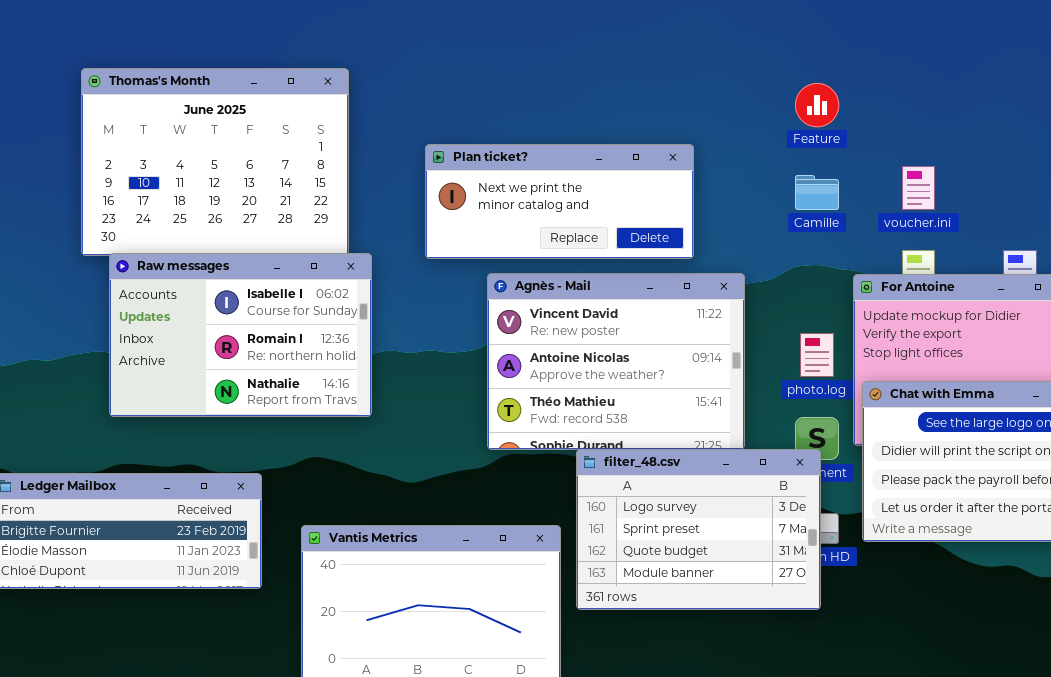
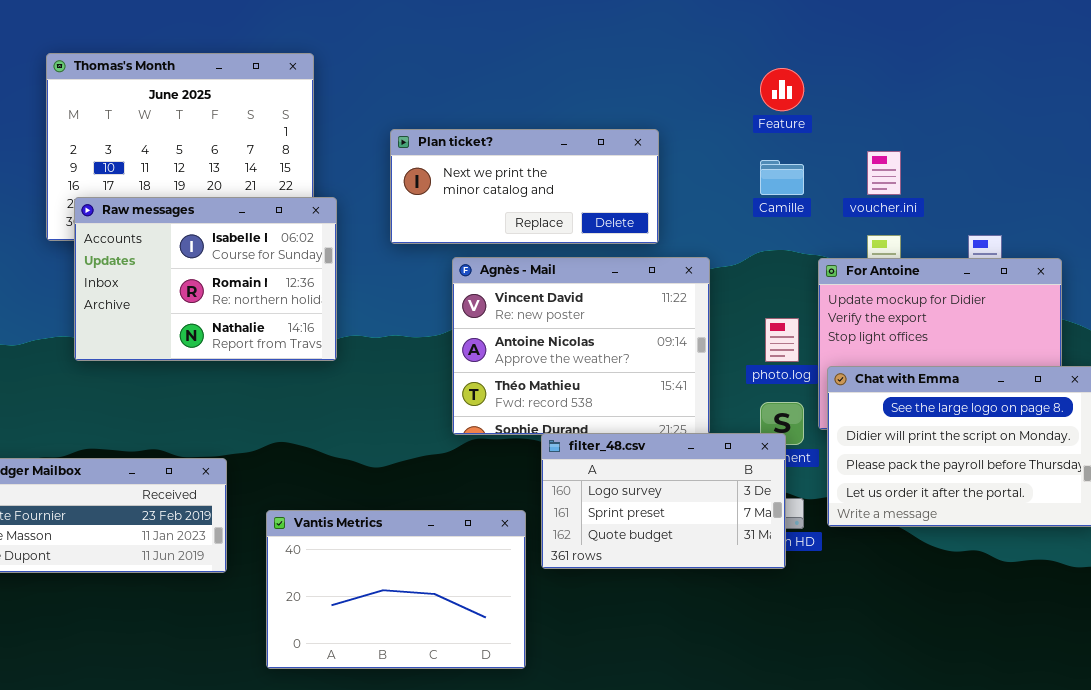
Raw messages: [109,253,372,417] -> [74,197,337,361], moved
filter_48.csv: [576,449,821,610] -> [541,433,786,569], resized

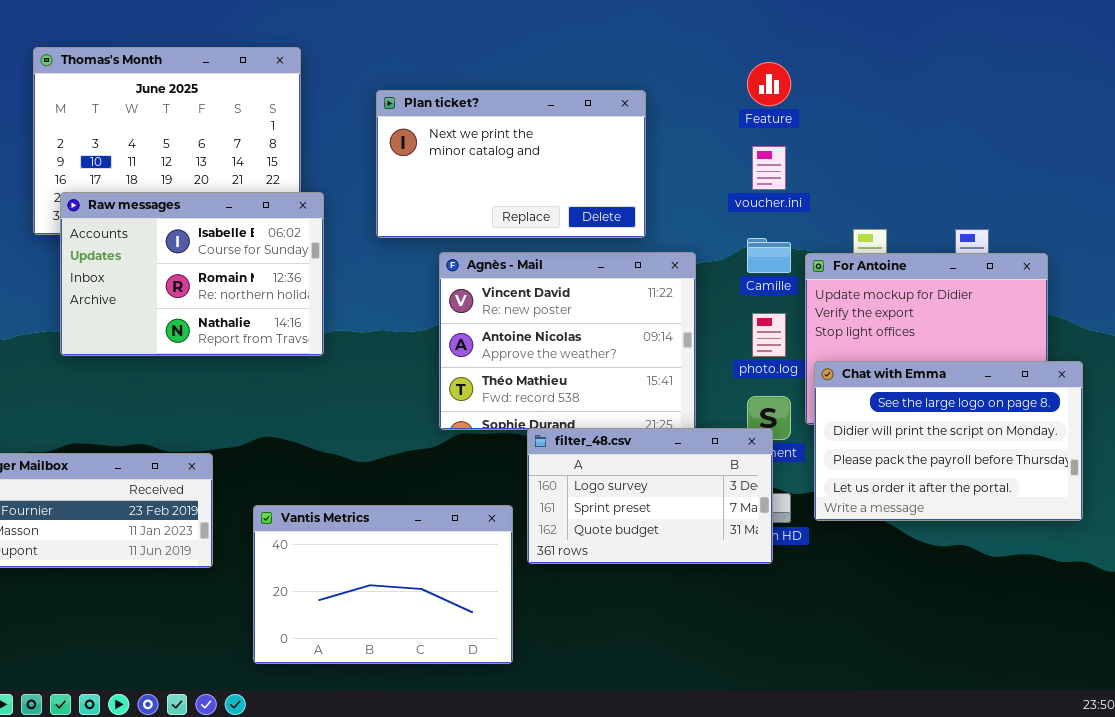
Plan ticket?: [390,129,659,244] -> [376,90,646,238], resized
voucher.ini: [867,151,901,195] -> [752,146,786,190], moved
Camille: [760,160,804,195] -> [747,238,791,273], moved

